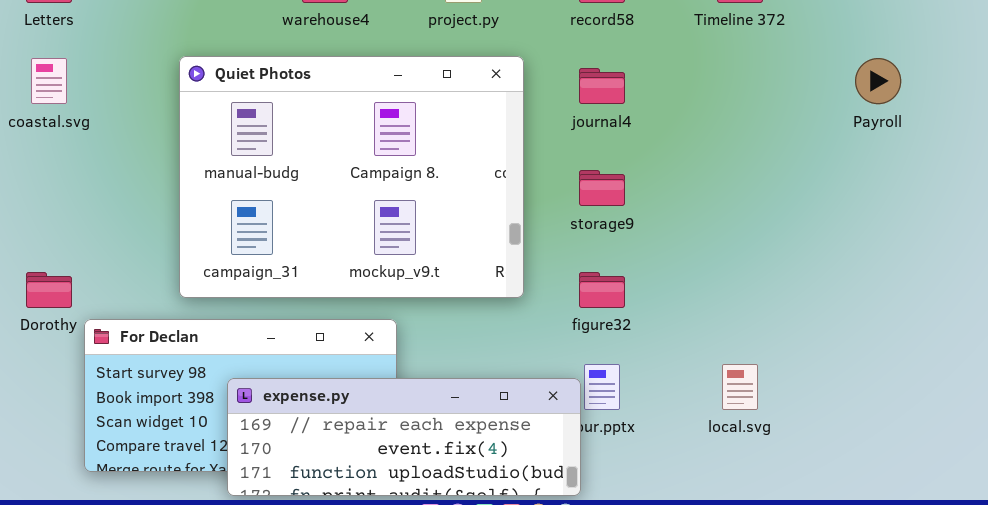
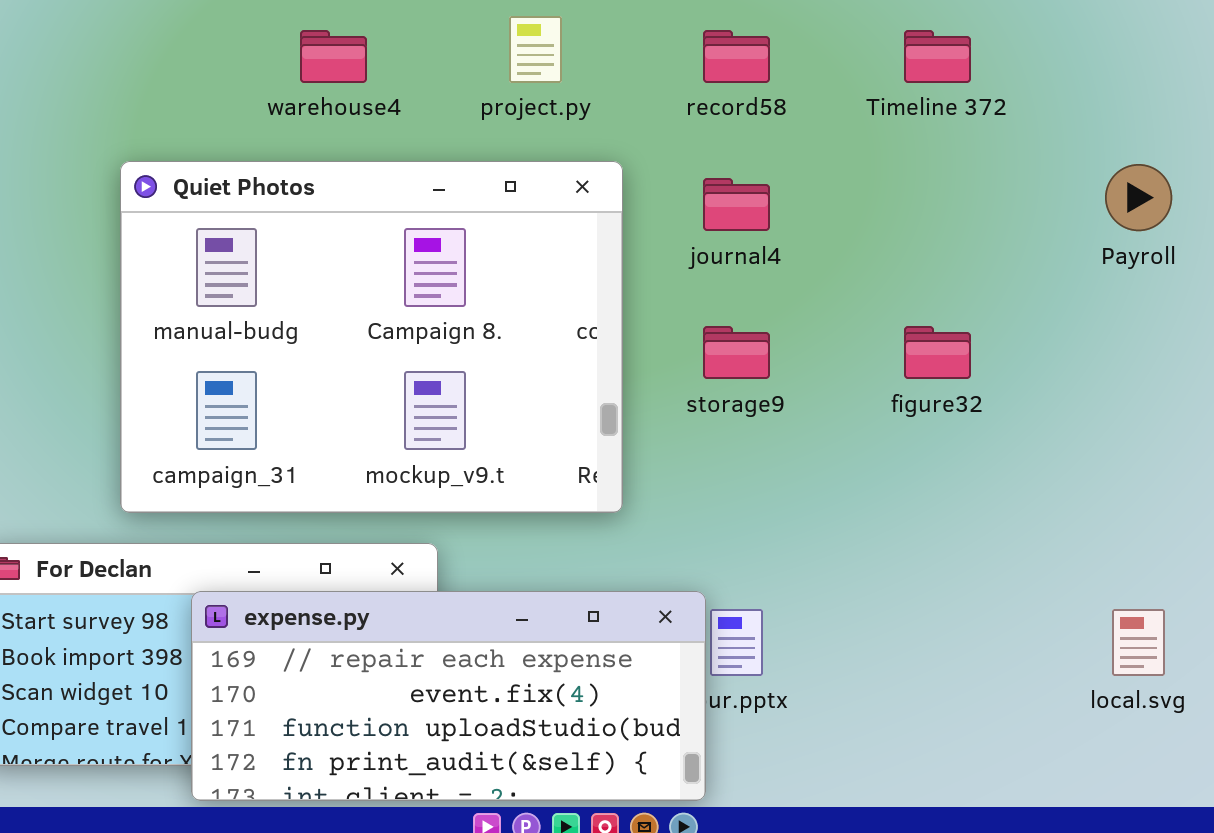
figure32: [579,272,625,308] -> [904,326,971,379], moved
local.svg: [722,364,758,410] -> [1112,609,1165,676], moved
expense.py: [227,378,581,496] -> [191,591,706,801], resized

